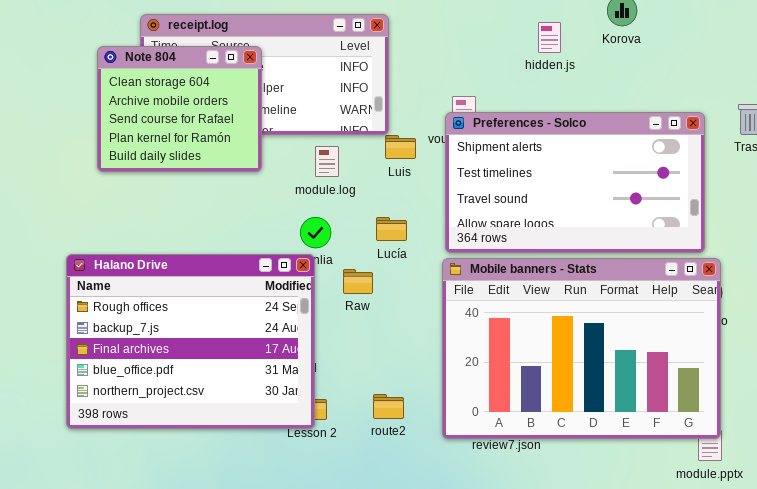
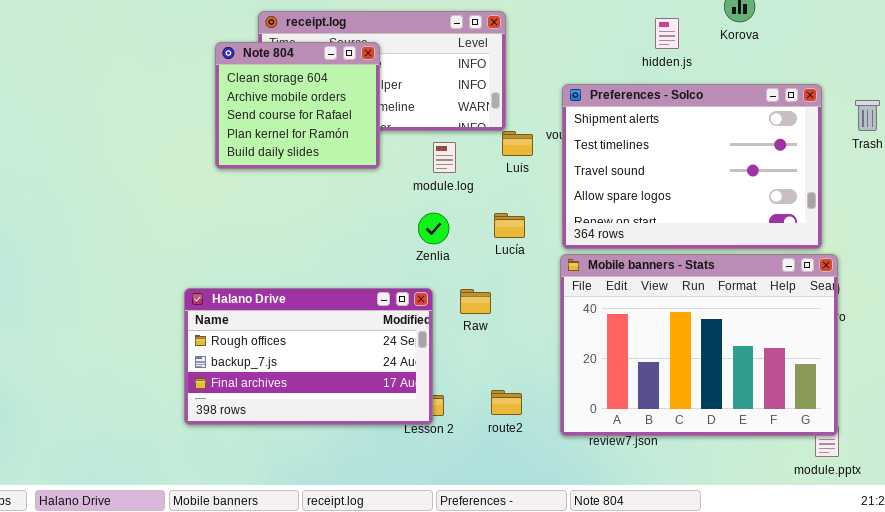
Preferences - Solco: [445,112,705,253] -> [562,84,822,249], resized
Halano Drive: [66,254,315,429] -> [184,288,433,425], resized
Raw: [343,269,373,294] -> [460,289,491,314], moved

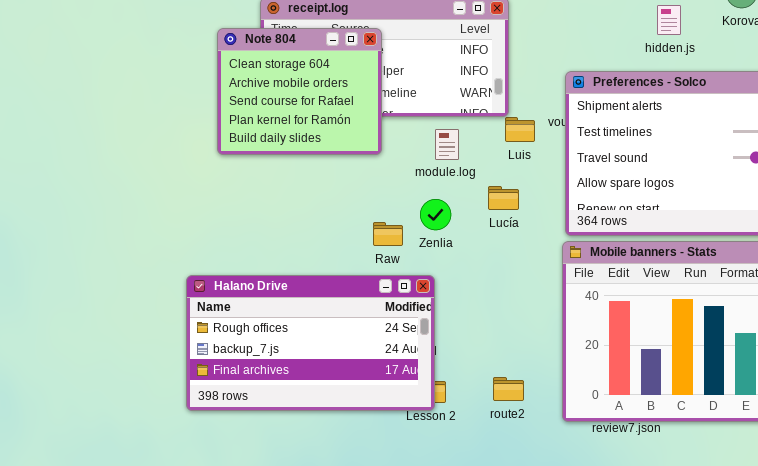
Lucía: [494,213,525,238] -> [488,186,519,210], moved
Raw: [460,289,491,314] -> [373,222,403,246], moved

